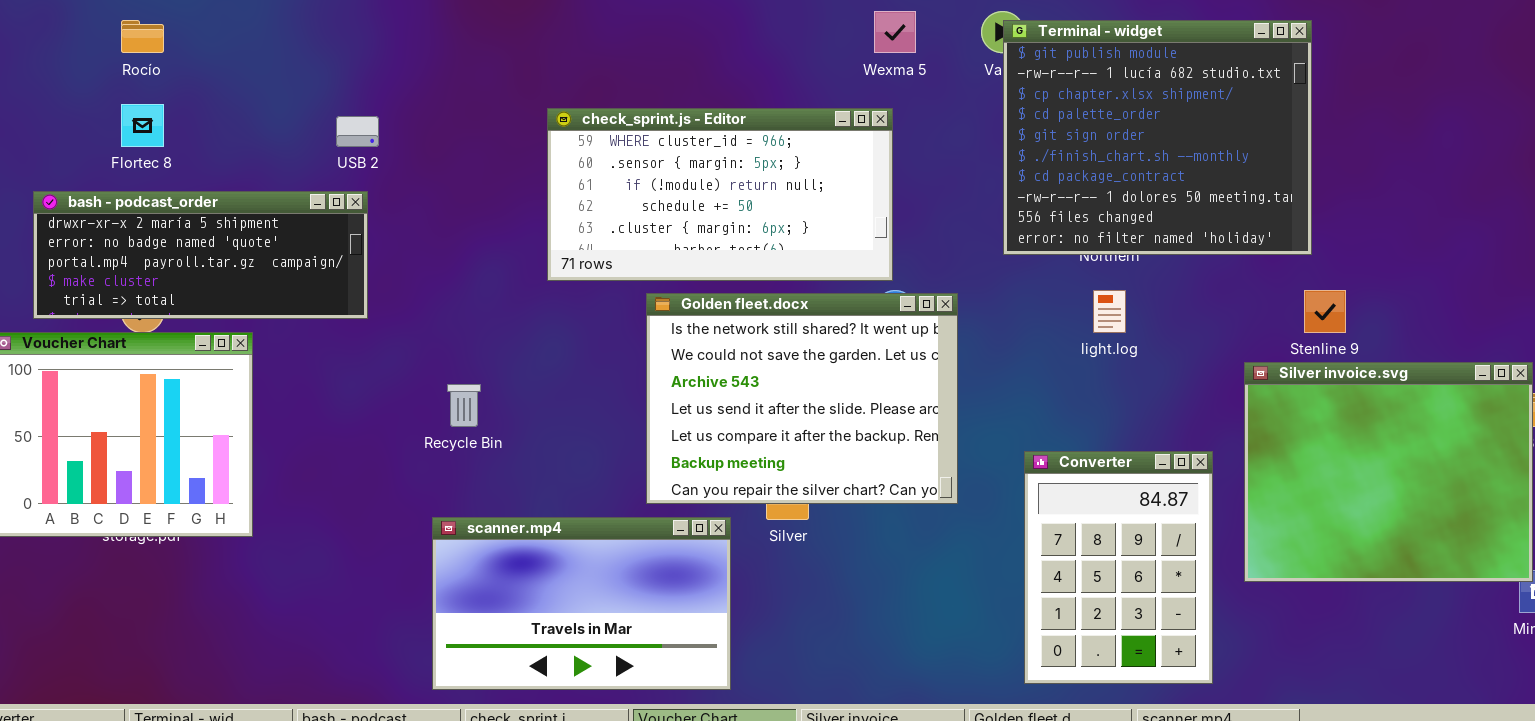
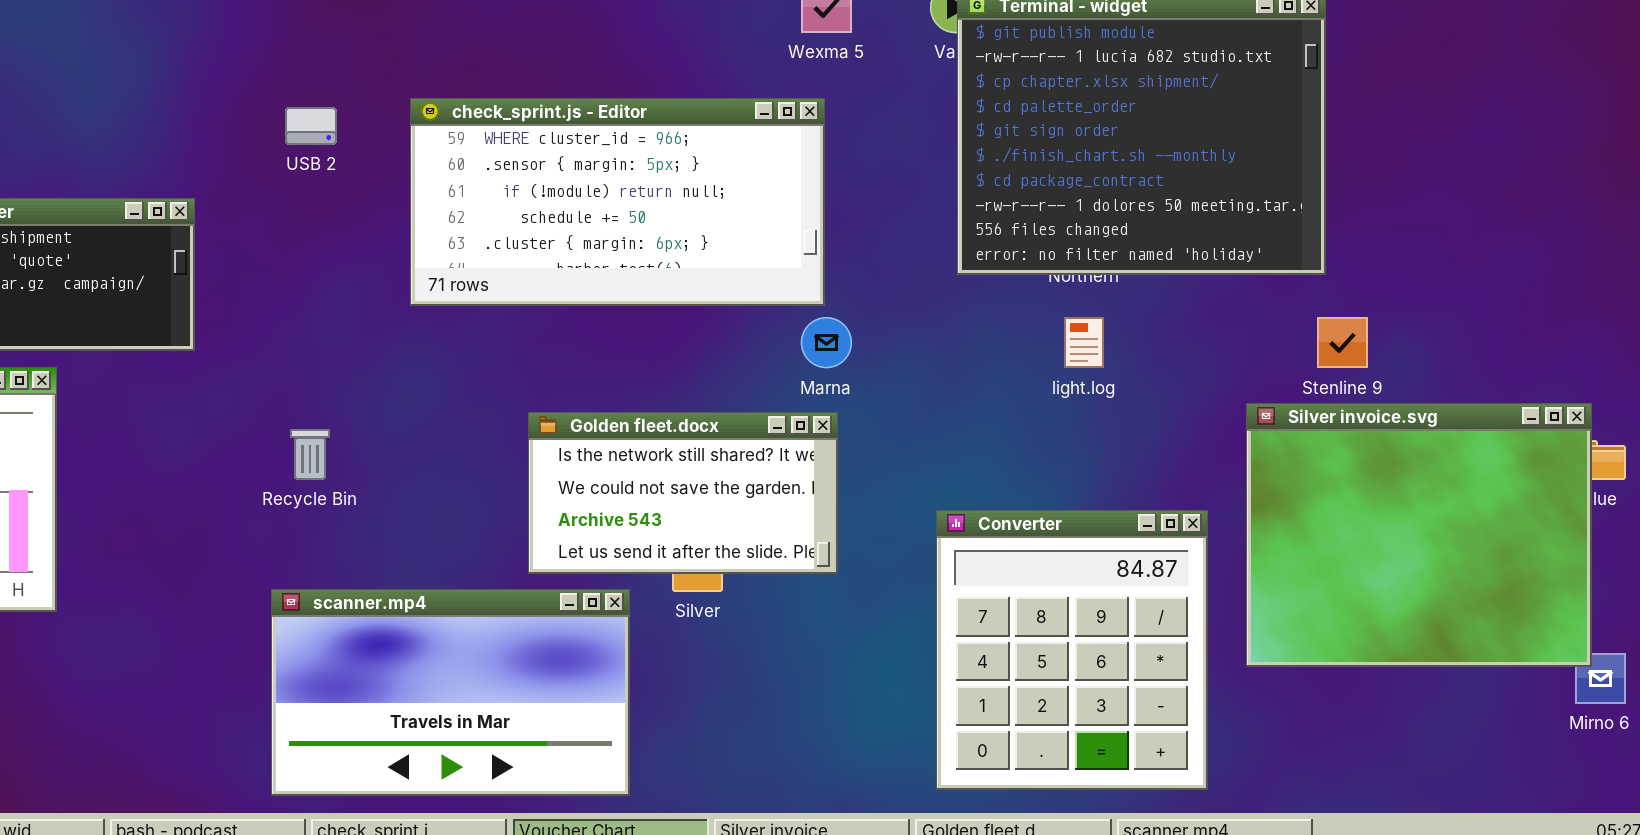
USB 2: [336,116,379,147] -> [285,107,337,145], moved
Golden fleet.docx: [646,293,958,504] -> [528,412,838,574], resized
Converter: [1024,451,1213,684] -> [936,510,1208,790], resized

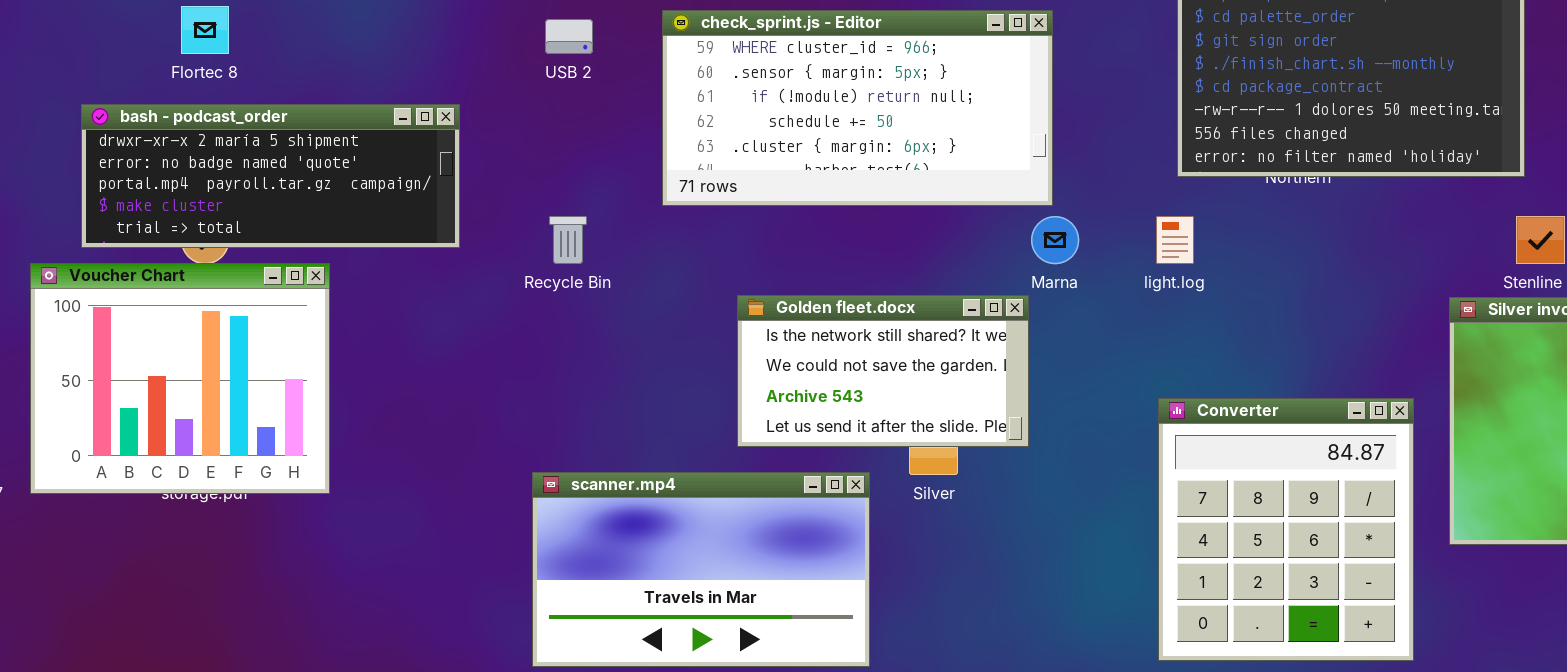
light.log: [1064,317,1104,368] -> [1156,216,1194,264], moved
Golden fleet.docx: [528,412,838,574] -> [737,295,1029,447], moved
Recycle Bin: [290,429,330,480] -> [549,216,587,264], moved

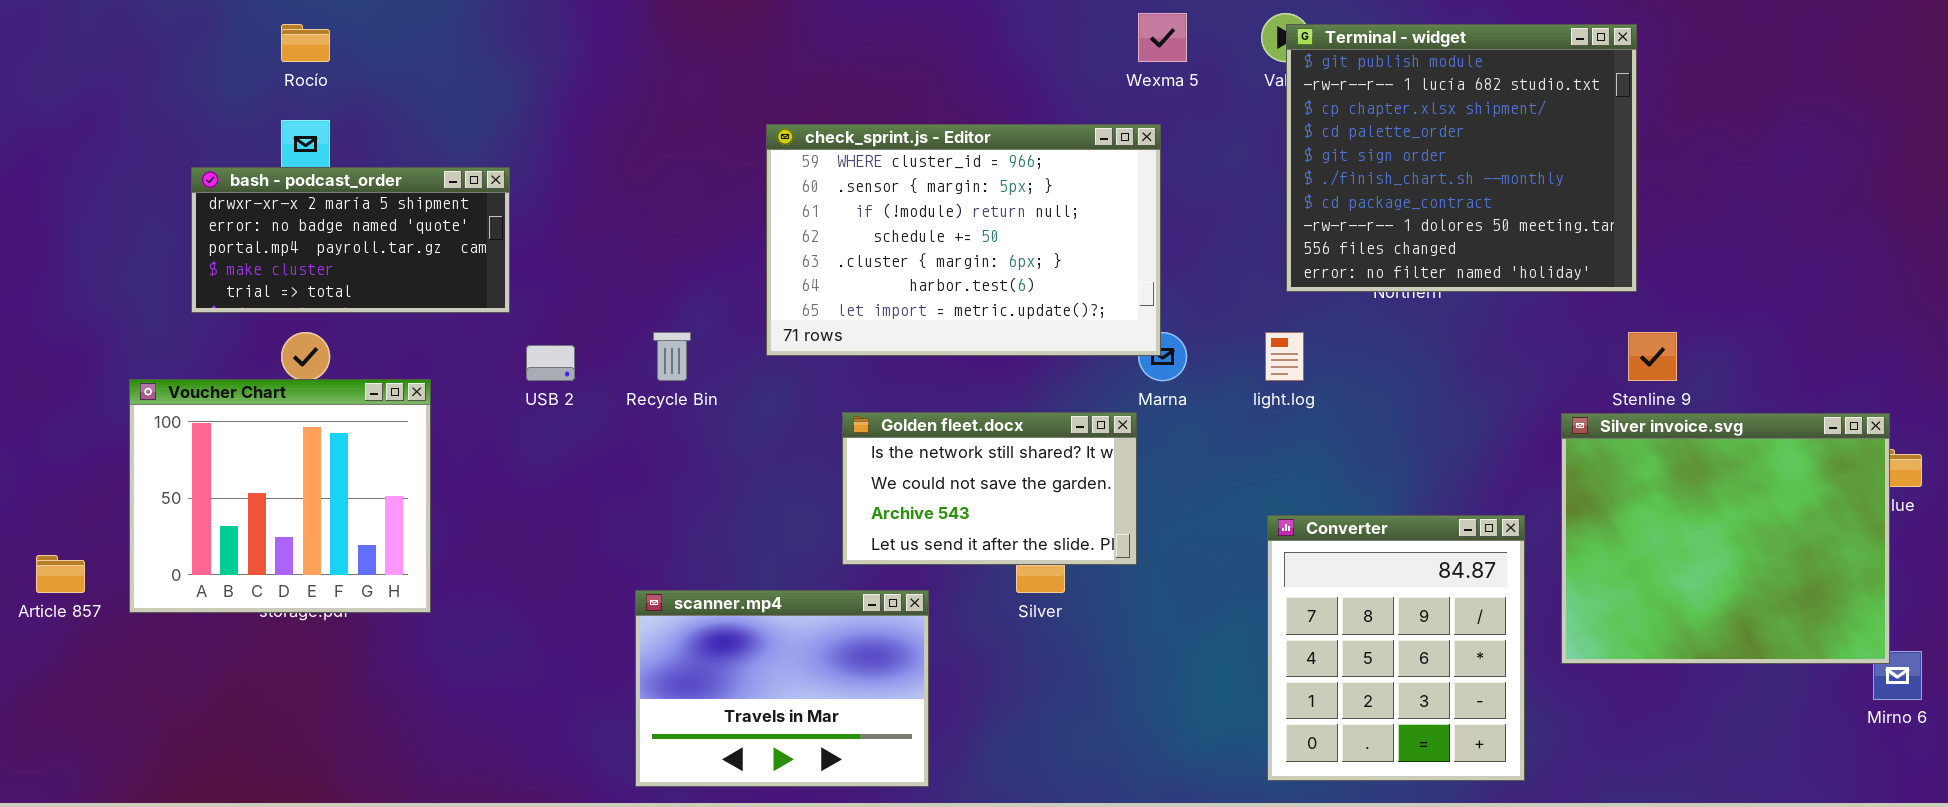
check_sprint.js - Editor: [662,10,1053,206] -> [766,124,1161,356], resized
USB 2: [545,19,593,54] -> [526,345,575,381], moved
bash - podcast_order: [81,104,460,248] -> [191,167,510,313], moved, resized
scanner.mp4: [532,472,870,667] -> [635,590,929,787], resized

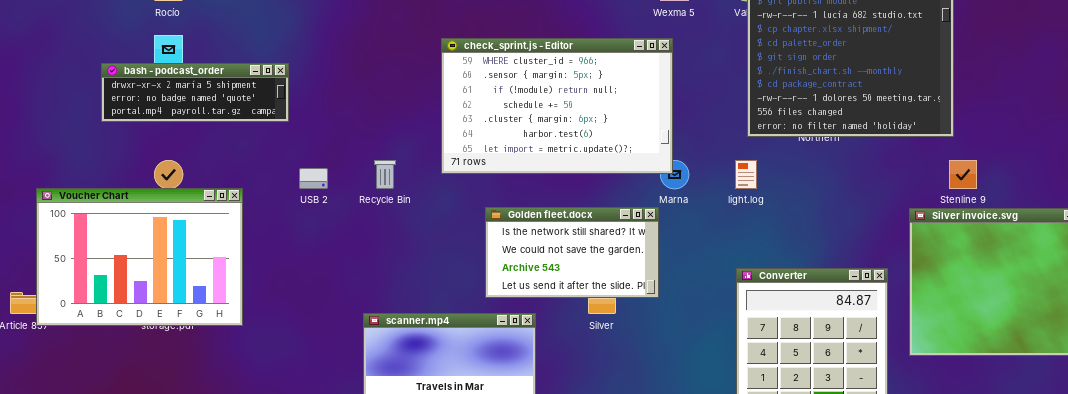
bash - podcast_order: [191,167,510,313] -> [101,63,289,122], resized
Voucher Chart: [129,379,431,613] -> [36,188,243,326], resized

